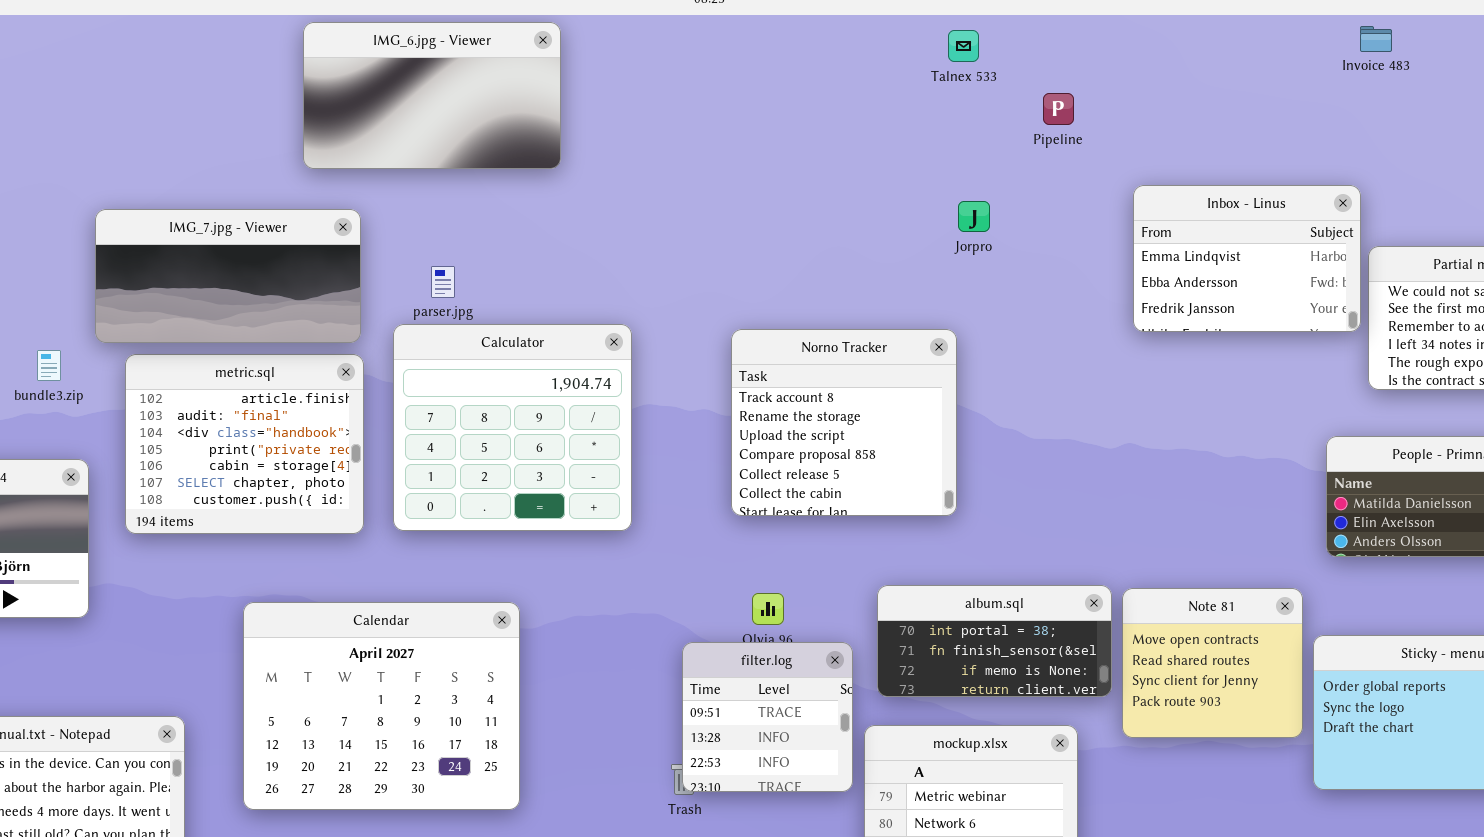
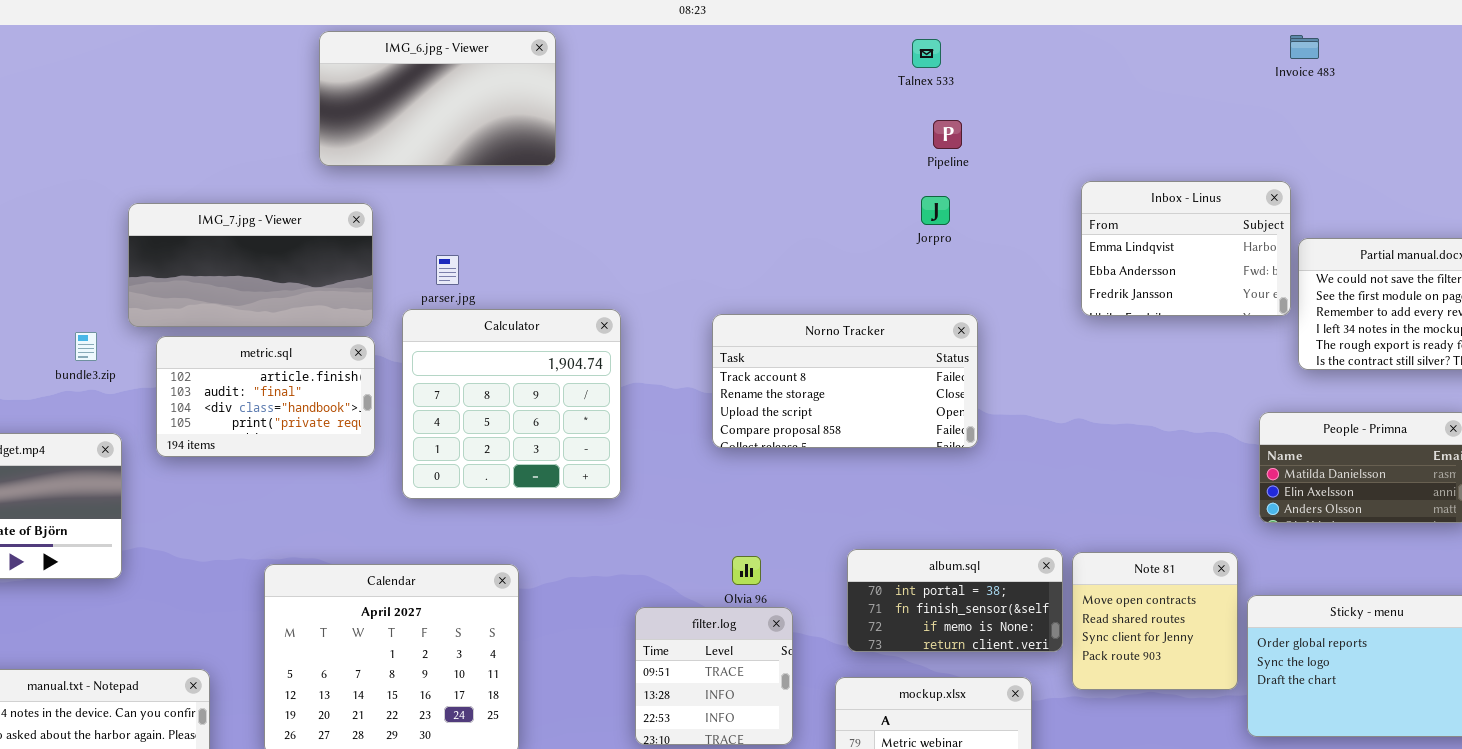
Pipeline: [1043,93,1074,125] -> [933,120,962,149], moved
Norno Tracker: [731,329,957,516] -> [712,314,978,448], resized
metric.sql: [125,354,364,534] -> [156,336,375,457], resized
filter.log: [682,642,853,792] -> [635,607,793,745], moved

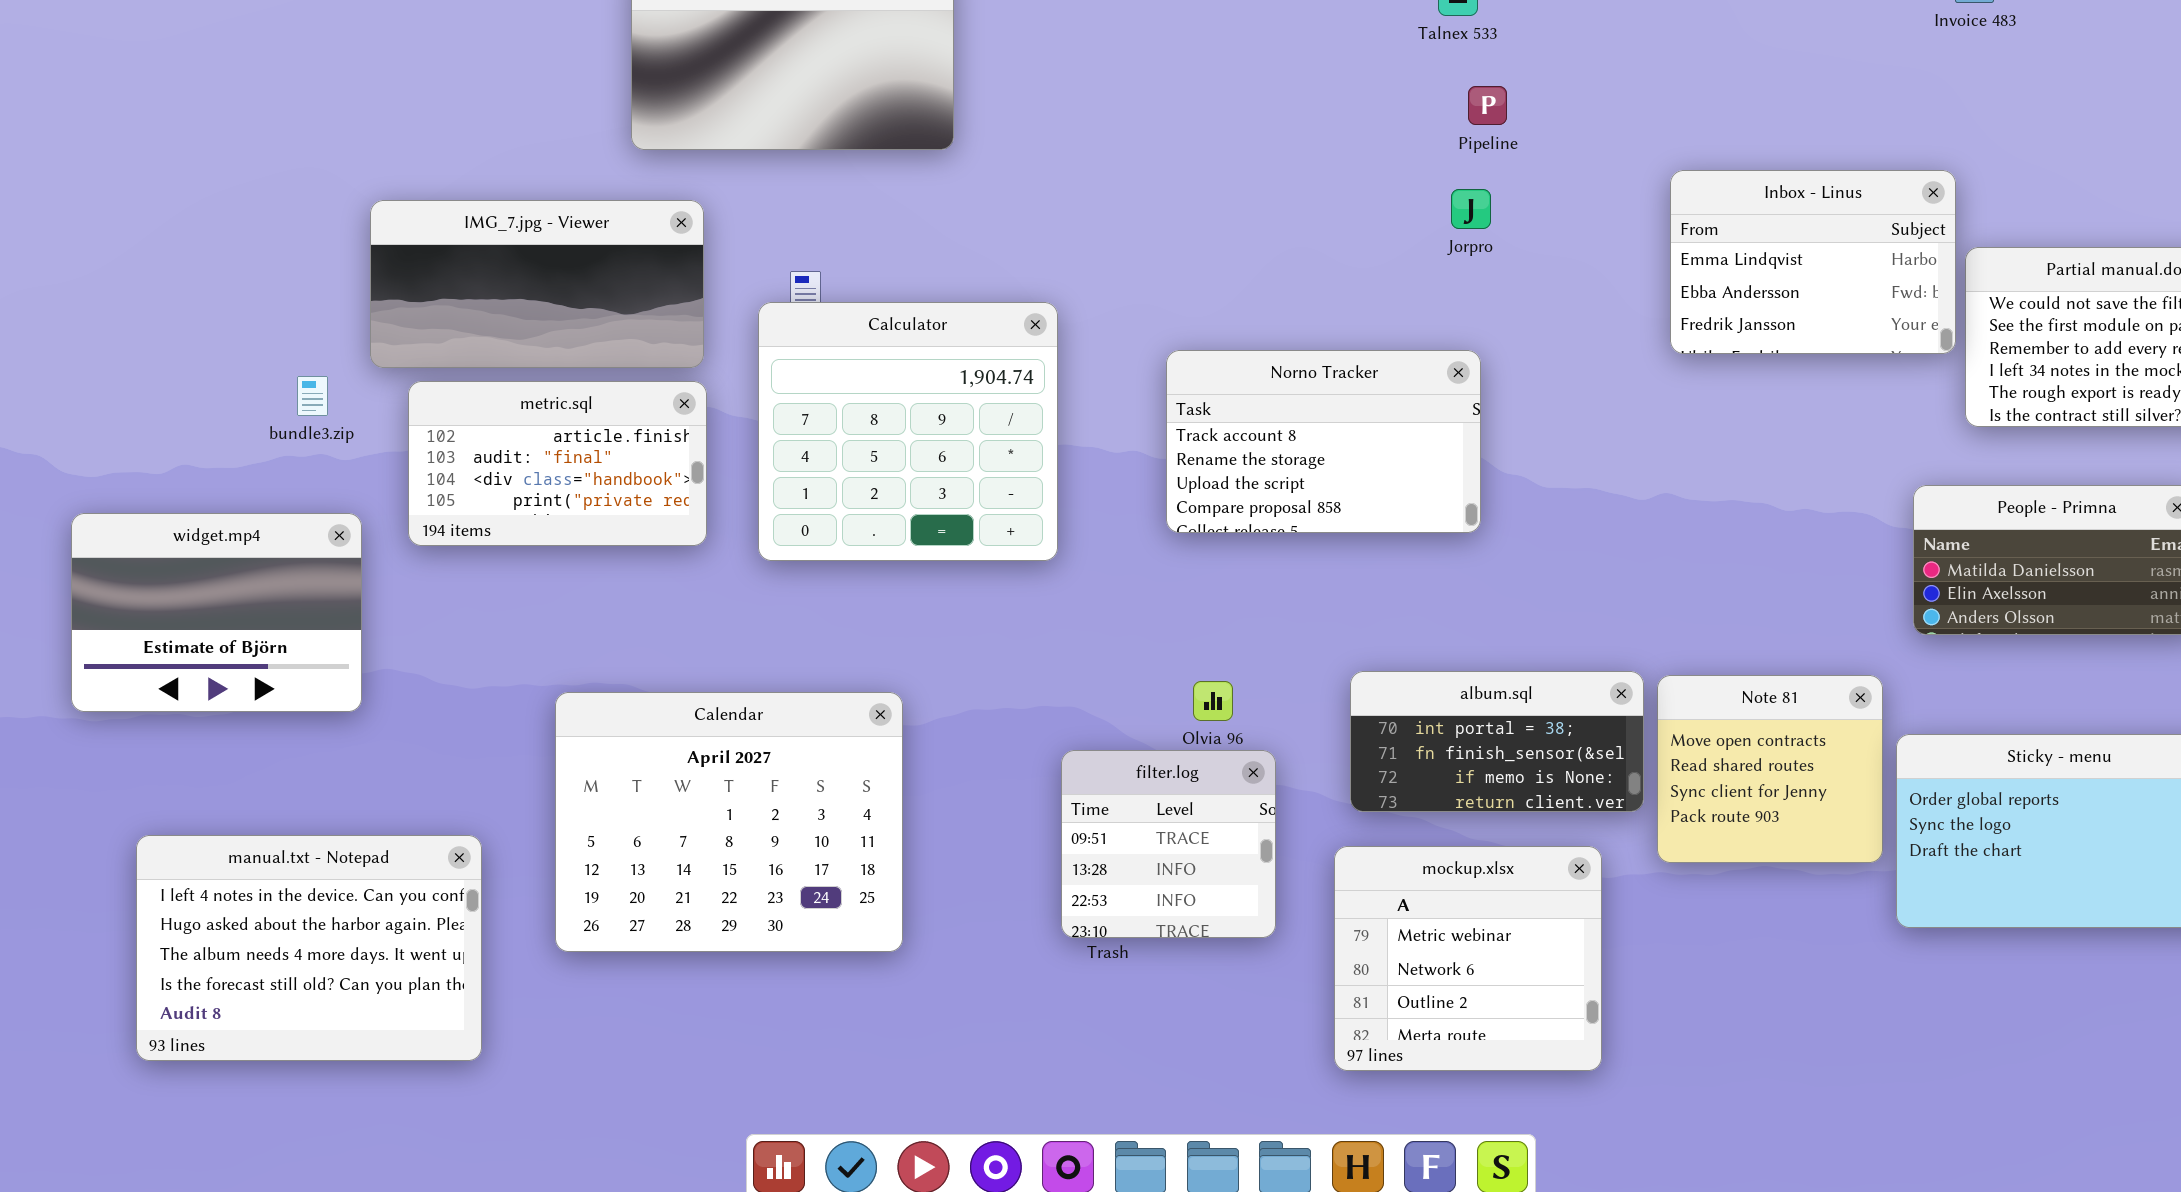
Calculator: [402,309,621,499] -> [758,302,1058,561], moved
Norno Tracker: [712,314,978,448] -> [1166,350,1481,533], resized

